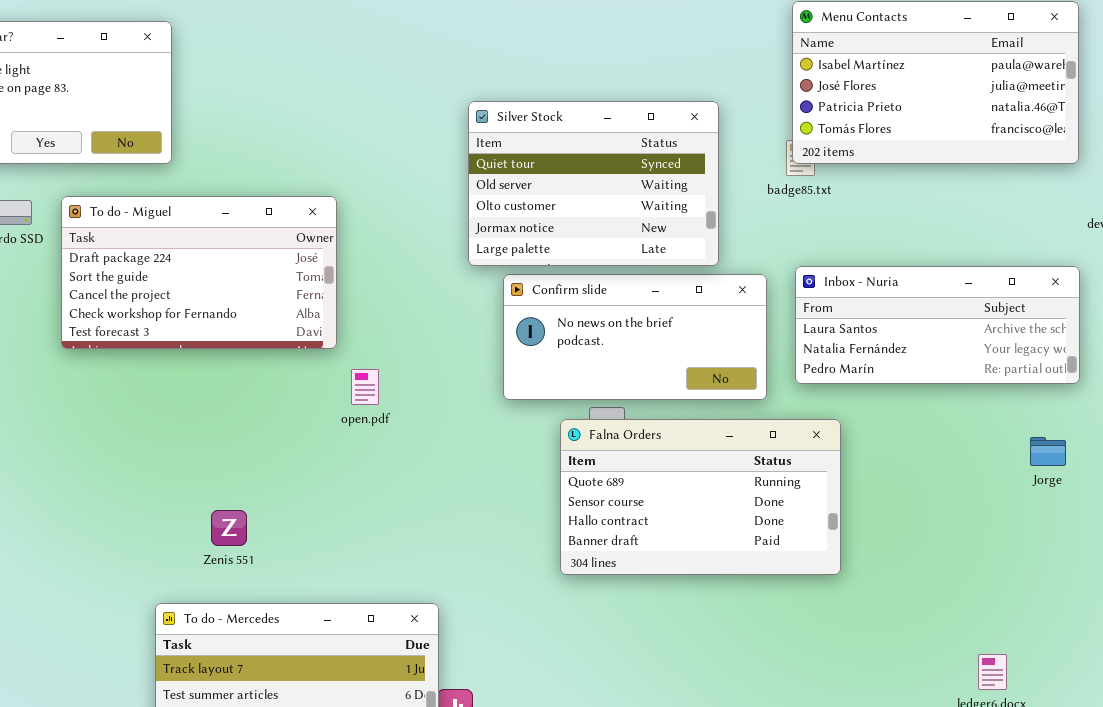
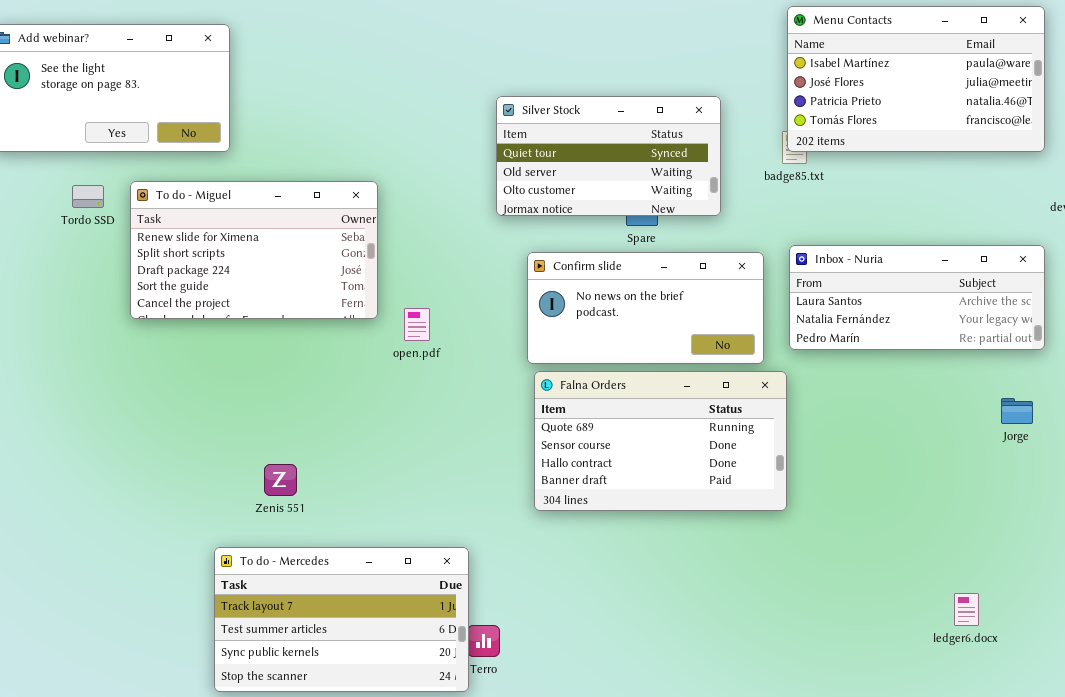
Silver Stock: [468,101,719,266] -> [496,96,721,216], resized
To do - Miguel: [61,196,337,349] -> [130,181,378,319], scrolled up 2 rows
open.pdf: [351,369,379,405] -> [404,308,430,341], moved
Falna Orders: [560,419,841,575] -> [534,371,787,511], moved

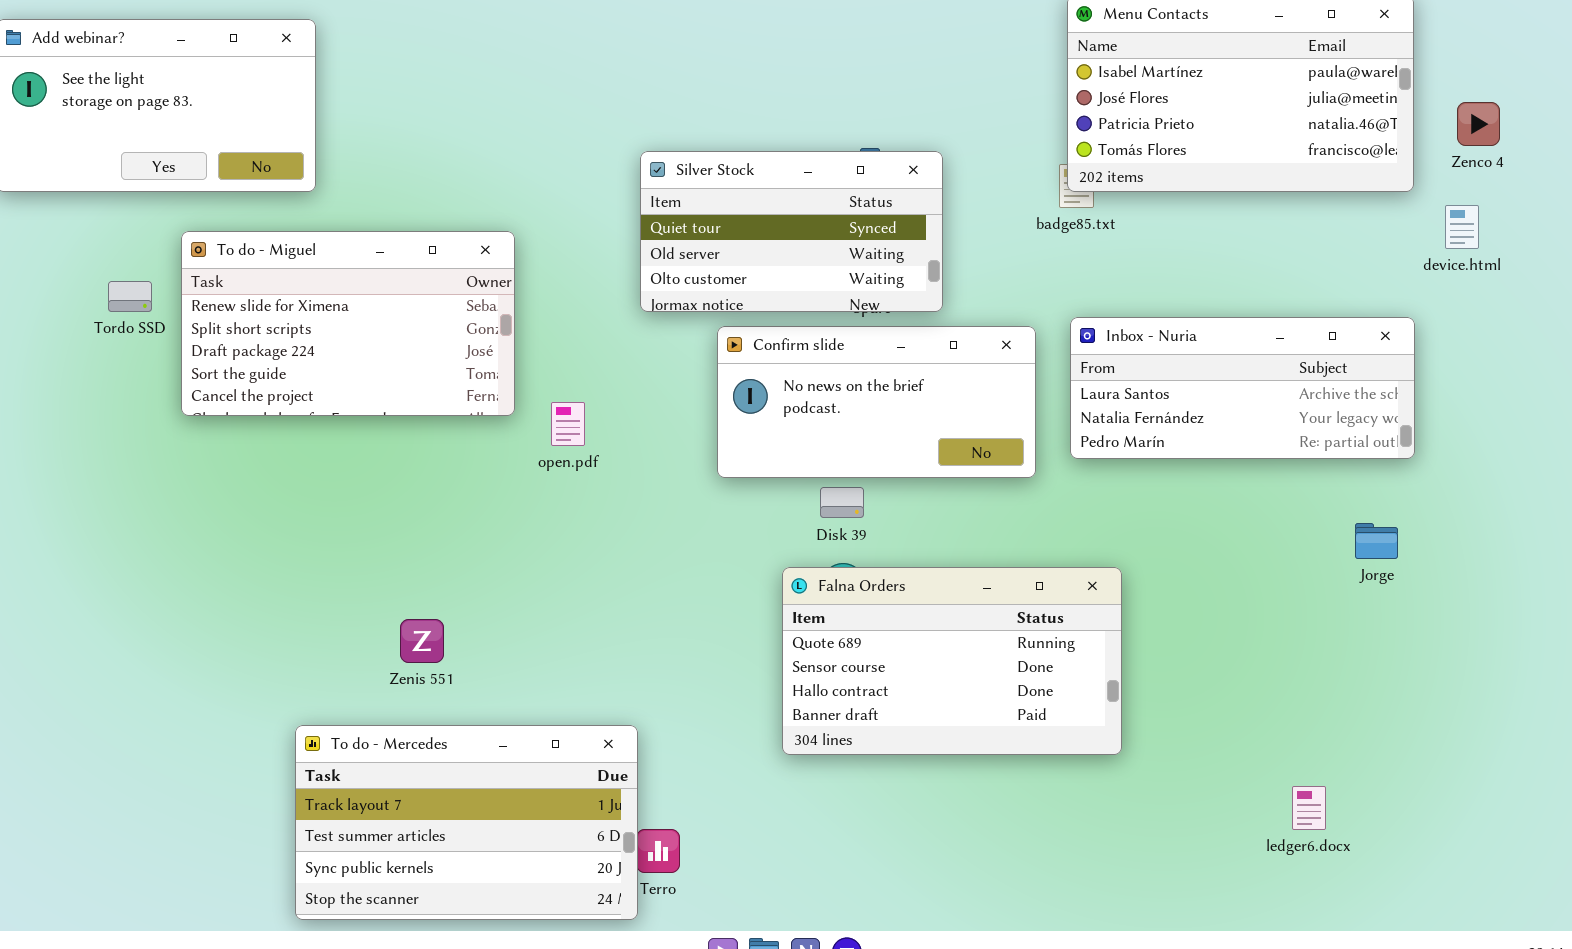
Silver Stock: [496,96,721,216] -> [640,151,943,312], moved
Tordo SSD: [72,185,104,208] -> [108,281,152,312], moved
Falna Orders: [534,371,787,511] -> [782,567,1122,755], moved
Zenis 551: [264,464,297,496] -> [400,619,444,663], moved

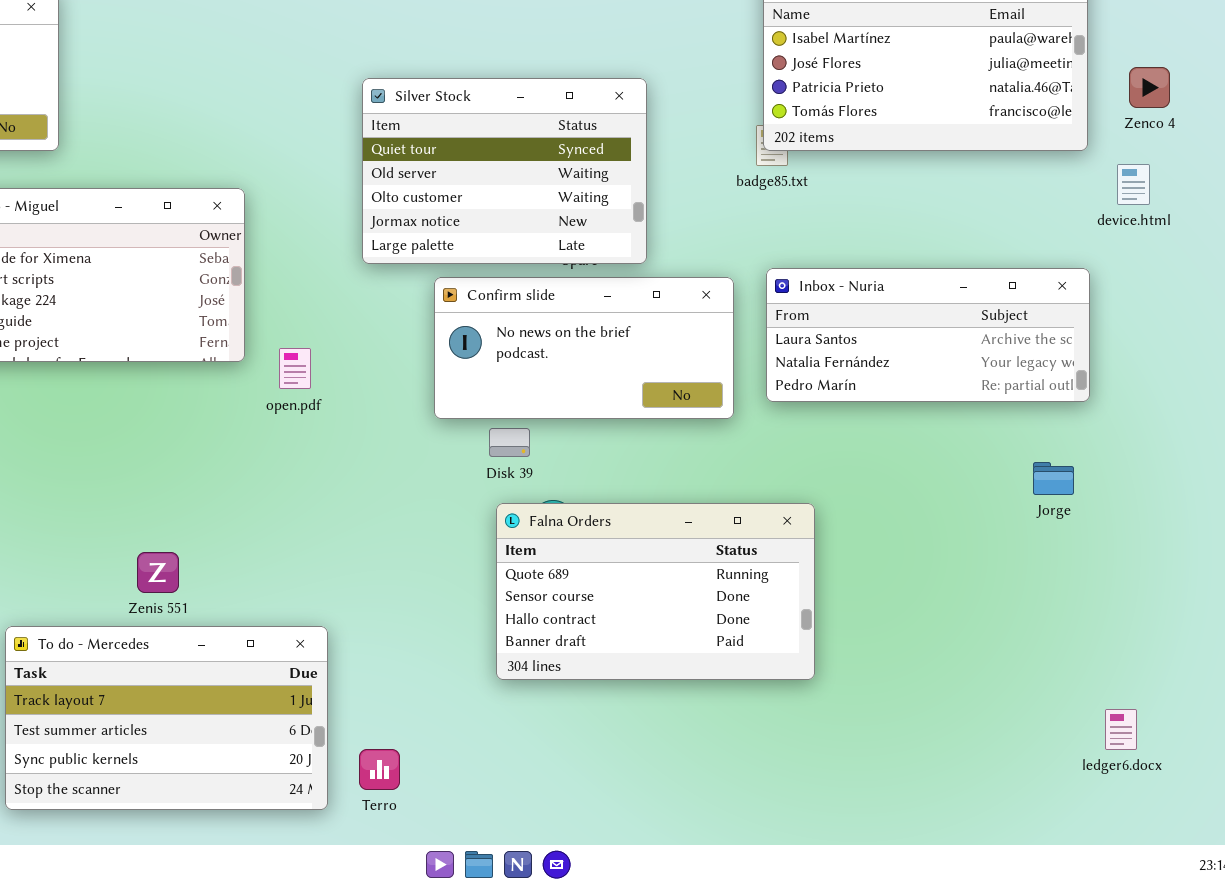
Silver Stock: [640,151,943,312] -> [362,78,647,264], resized
Disk 39: [820,487,864,518] -> [489,428,530,457], moved
To do - Mercedes: [295,725,638,920] -> [5,626,328,810], moved
ledger6.docx: [1292,786,1326,830] -> [1105,709,1137,750], moved

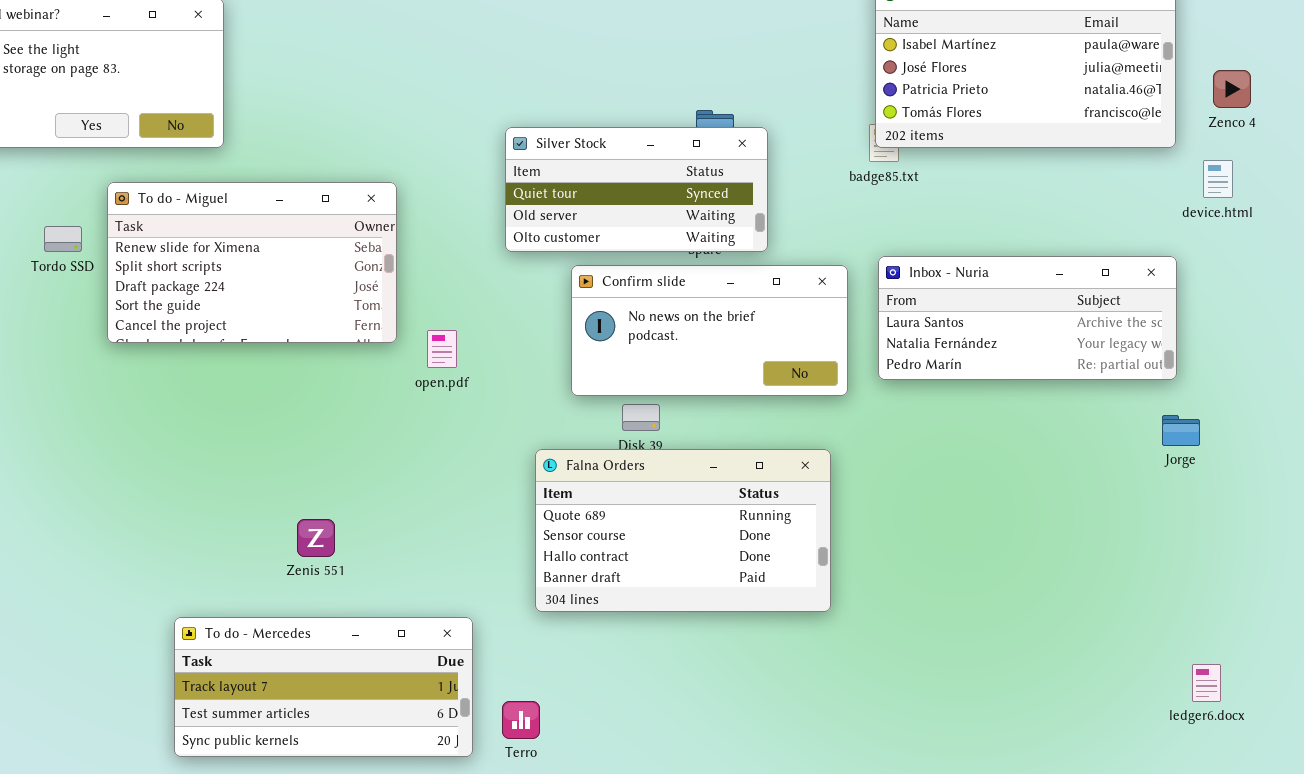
Silver Stock: [362,78,647,264] -> [505,127,768,252], resized
Jorge: [1033,462,1074,495] -> [1162,415,1200,446], moved
Falna Orders: [496,503,815,680] -> [535,449,831,612], moved
To do - Mercedes: [5,626,328,810] -> [174,617,473,757], resized

